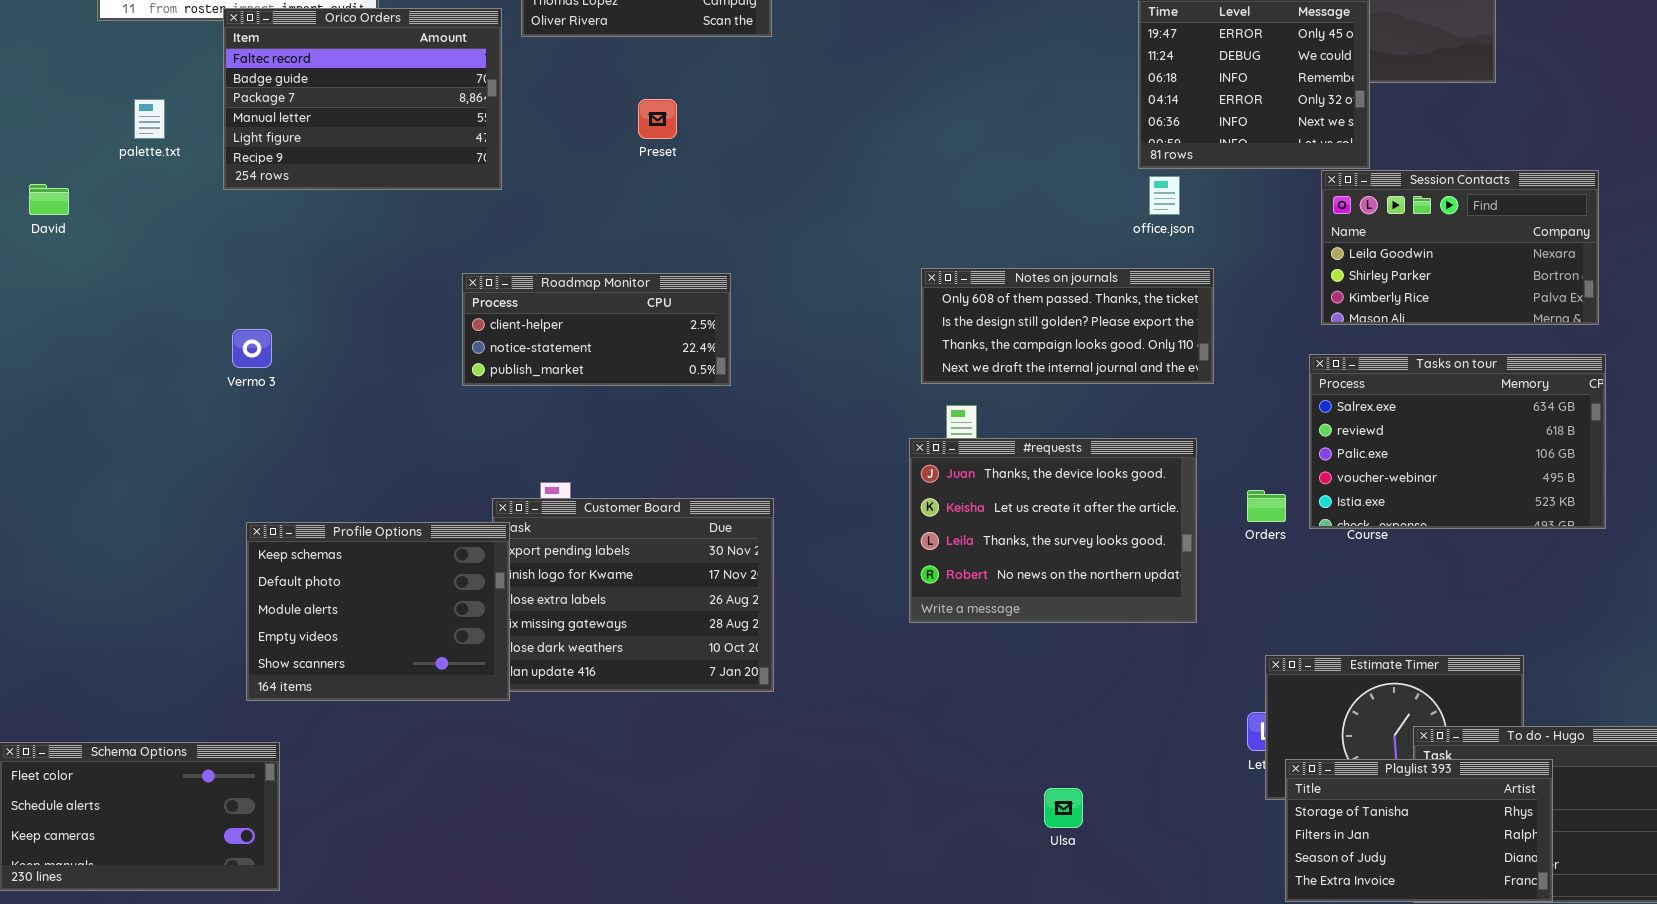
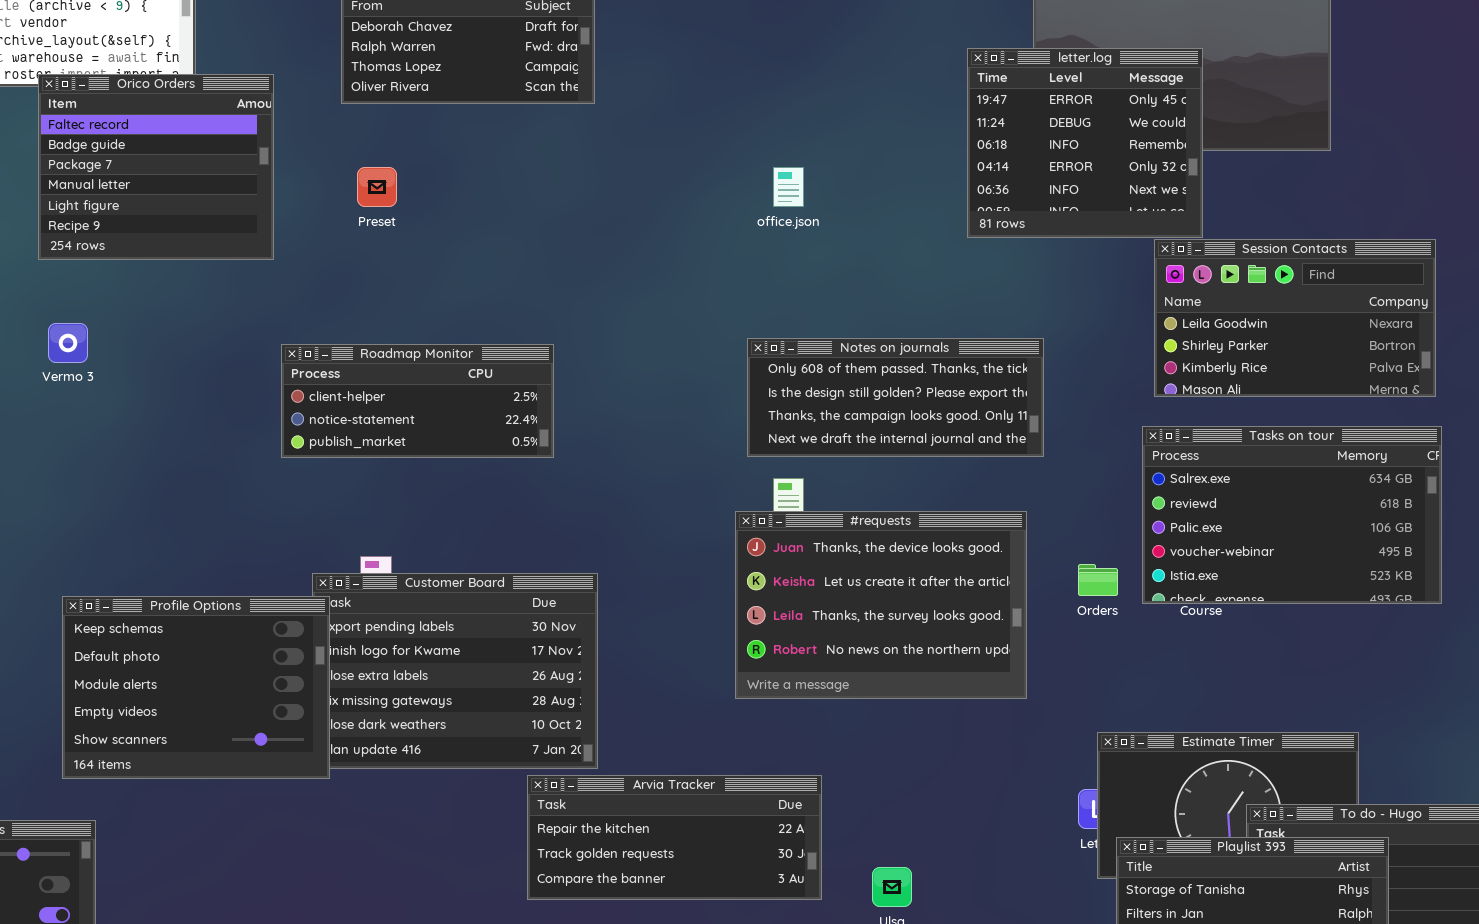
Orico Orders: [223,8,502,190] -> [38,74,274,260], resized
Preset: [638,99,677,139] -> [357,167,397,207], moved
office.json: [1149,176,1180,215] -> [773,167,804,207], moved
Vermo 3: [232,329,272,368] -> [48,323,88,363], moved
Arvia Tracker: none -> [527,775,822,900], opened

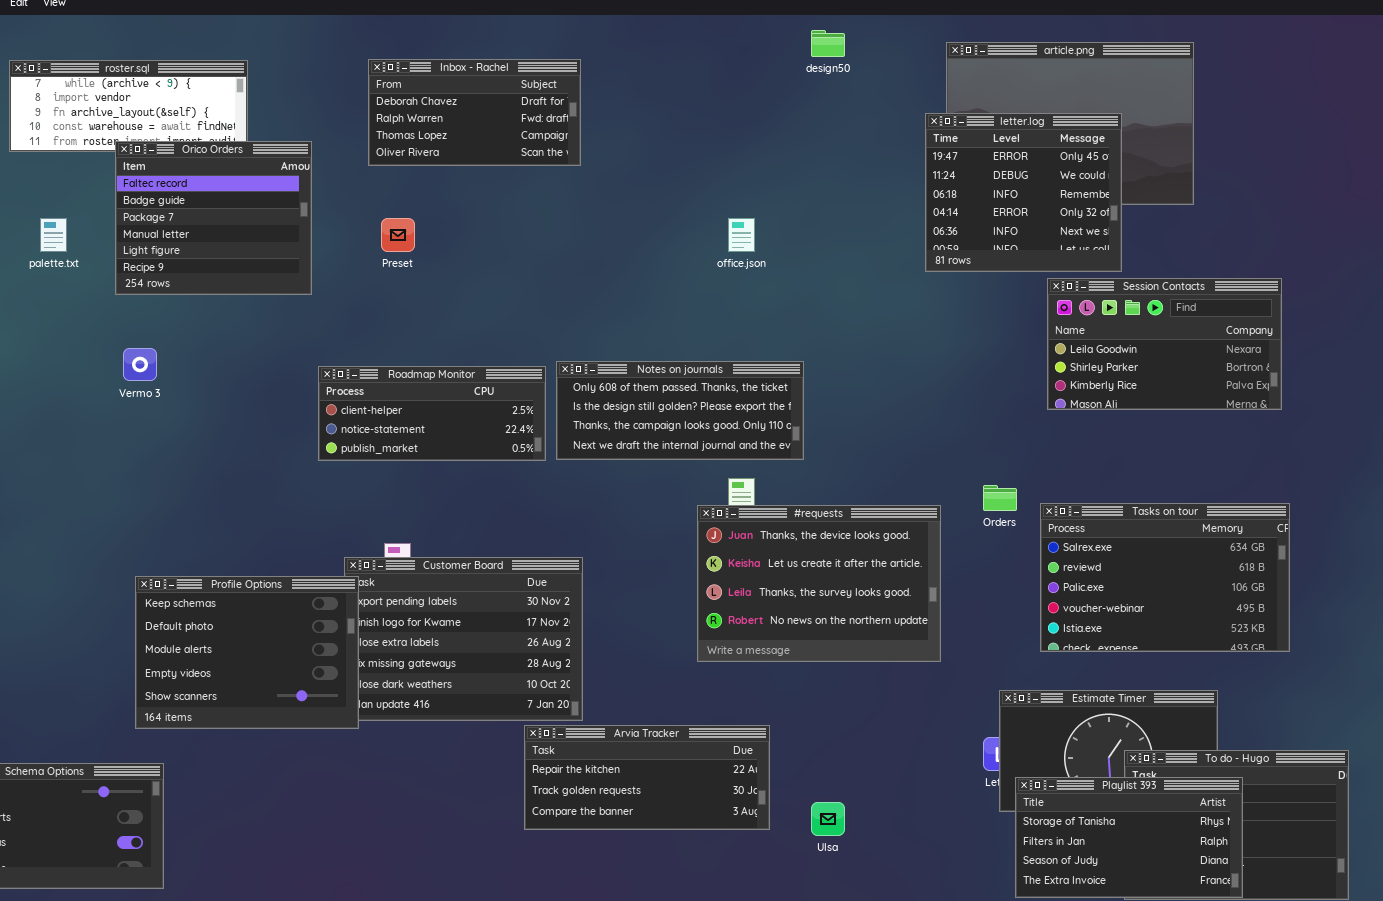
letter.log: [967,48,1203,238] -> [925,113,1122,272], moved
Notes on journals: [747,338,1044,457] -> [556,361,804,460], moved
Tasks on tour: [1142,426,1442,604] -> [1040,503,1290,652], moved
Orders: [1078,564,1118,596] -> [983,485,1017,511], moved

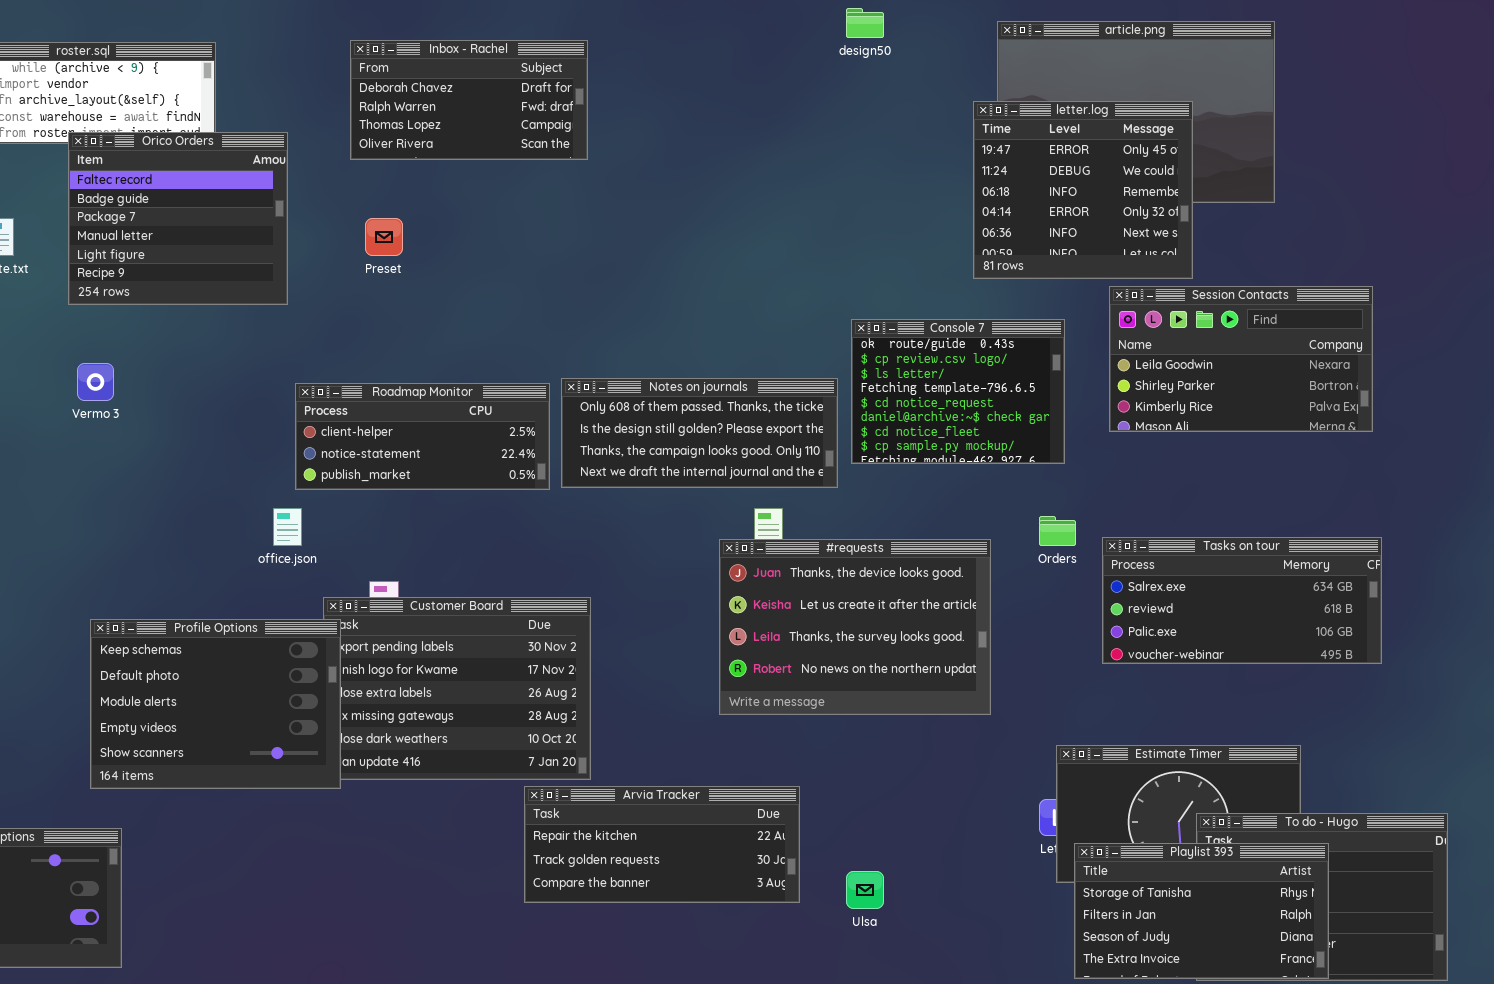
office.json: [728,218,755,252] -> [273,508,302,546], moved
Console 7: none -> [851,319,1065,464], opened
Tasks on tour: [1040,503,1290,652] -> [1102,537,1382,664], resized

